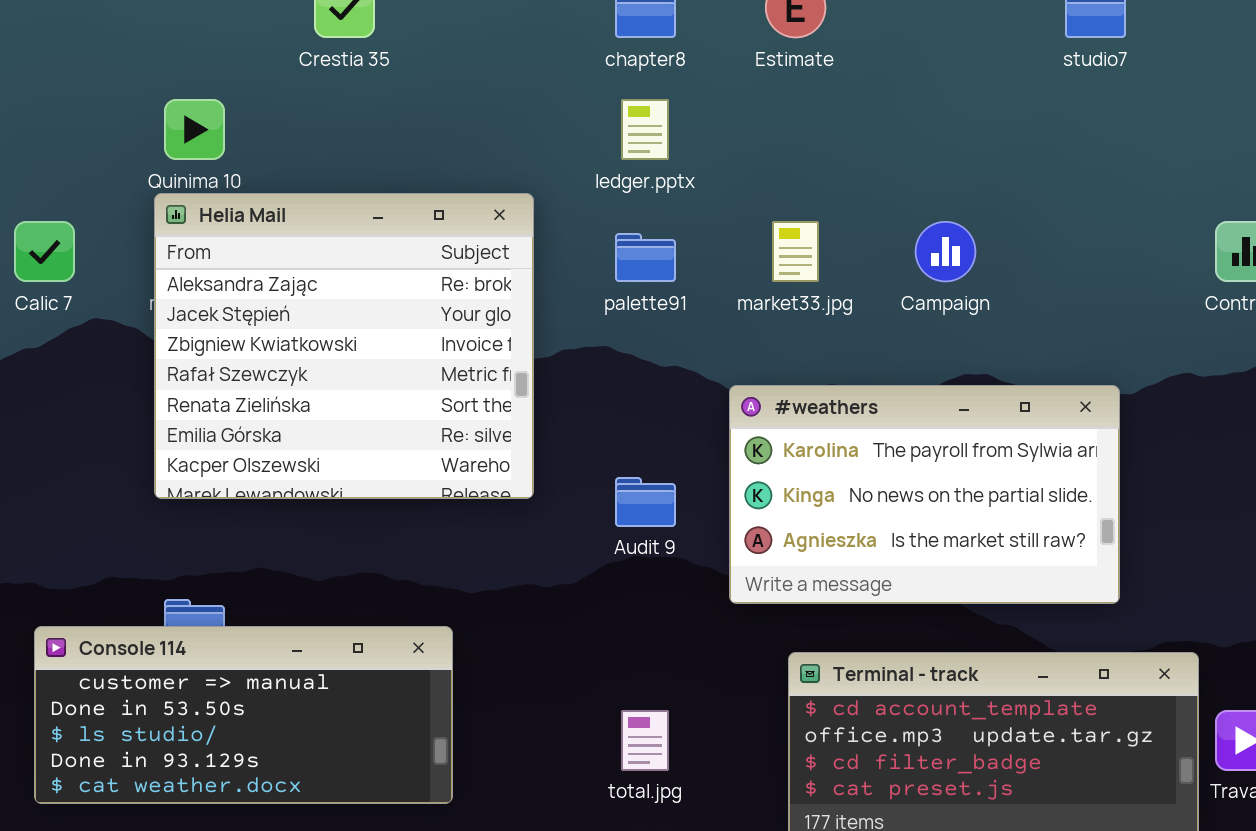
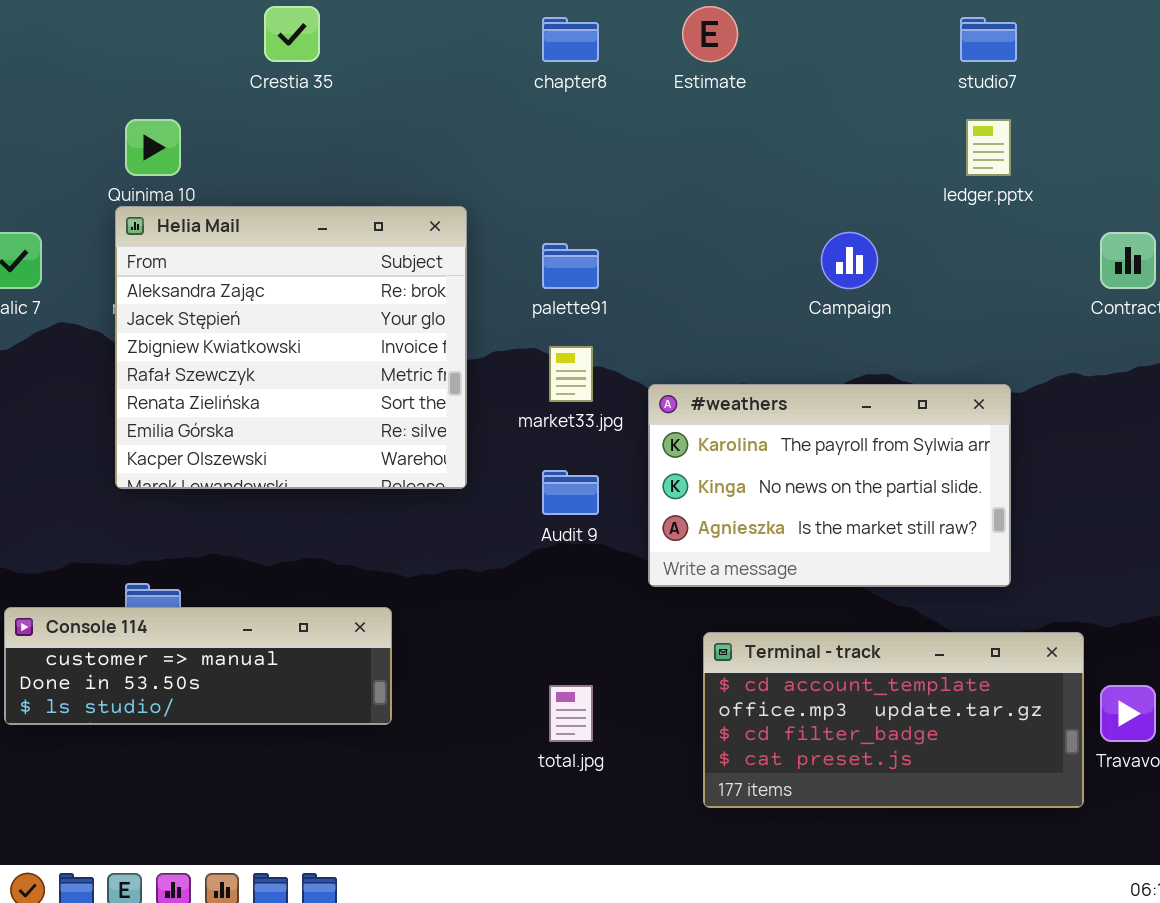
ledger.pptx: [621,99,669,160] -> [966,119,1011,176], moved
market33.jpg: [772,221,819,282] -> [549,346,593,402], moved
Console 114: [34,626,453,804] -> [4,607,392,725], resized

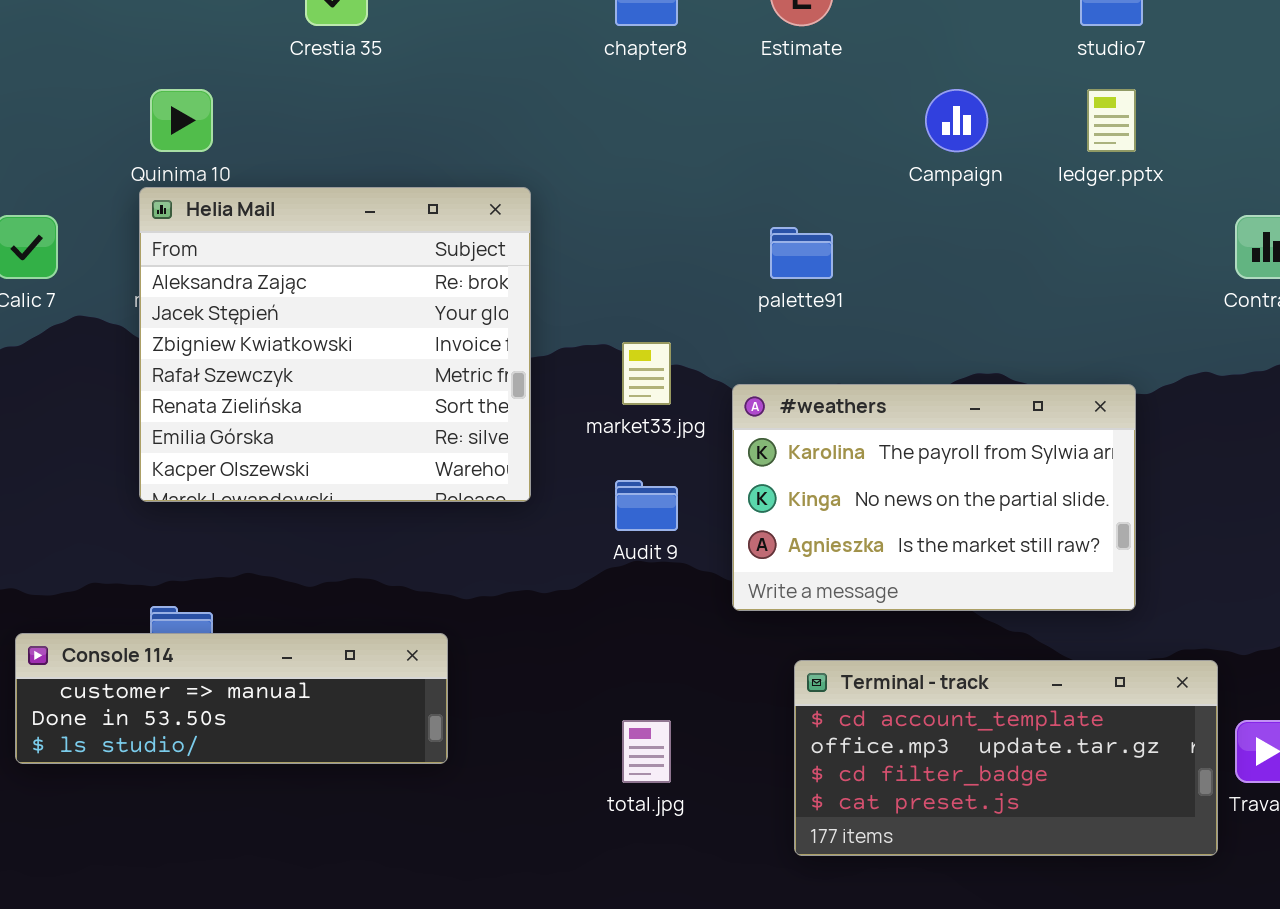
Campaign: [821,232,878,289] -> [925,89,988,152], moved
palette91: [542,243,599,289] -> [770,227,833,279], moved

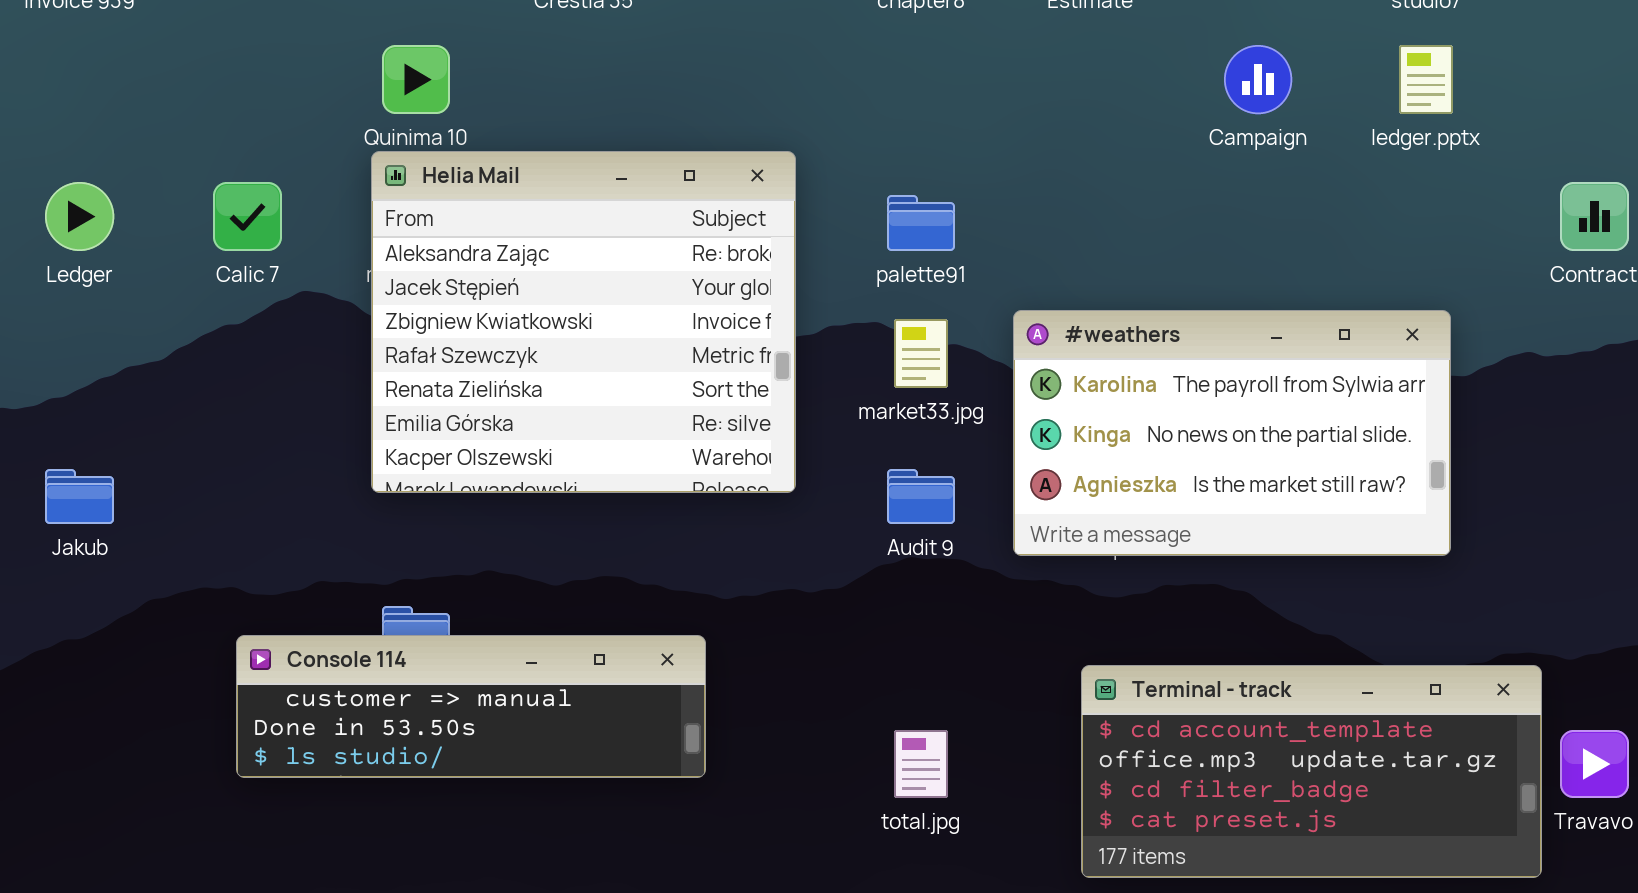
palette91: [770,227,833,279] -> [887,195,955,251], moved
#weathers: [732,384,1136,611] -> [1013,310,1451,556], moved

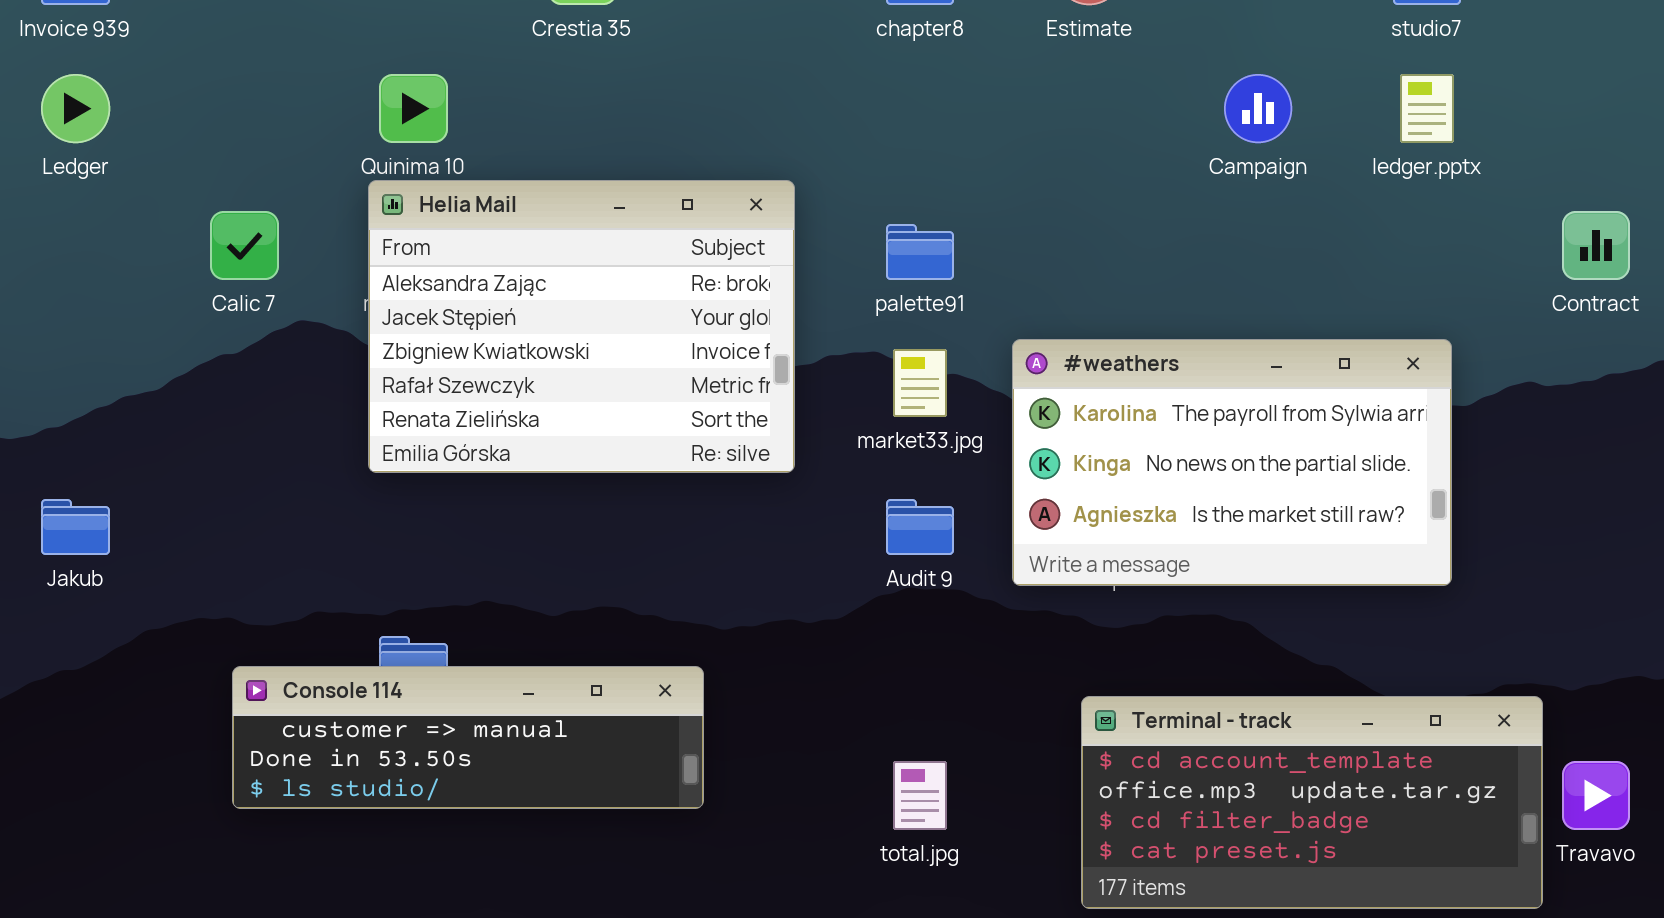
Helia Mail: [371,151,796,493] -> [368,180,795,473], resized
Ledger: [45,182,114,251] -> [41,74,110,143], moved

